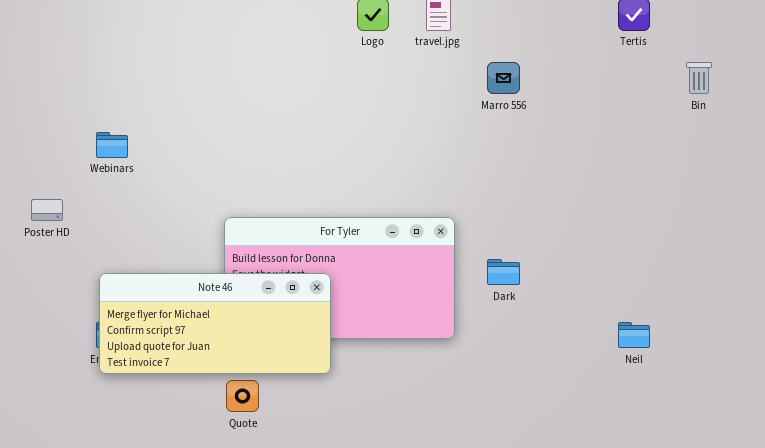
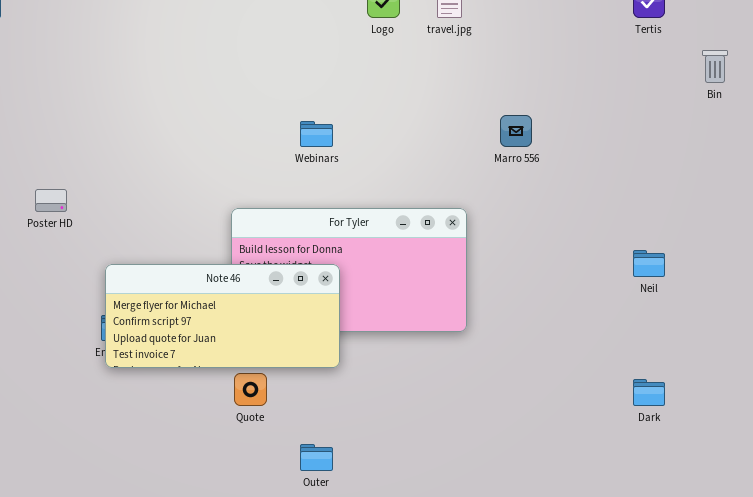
Marro 556: [487,62,520,94] -> [500,115,532,147], moved
Webinars: [96,132,128,158] -> [300,121,333,147], moved
Dark: [487,259,520,285] -> [633,379,665,406], moved
Neil: [618,322,650,348] -> [633,250,665,277], moved

